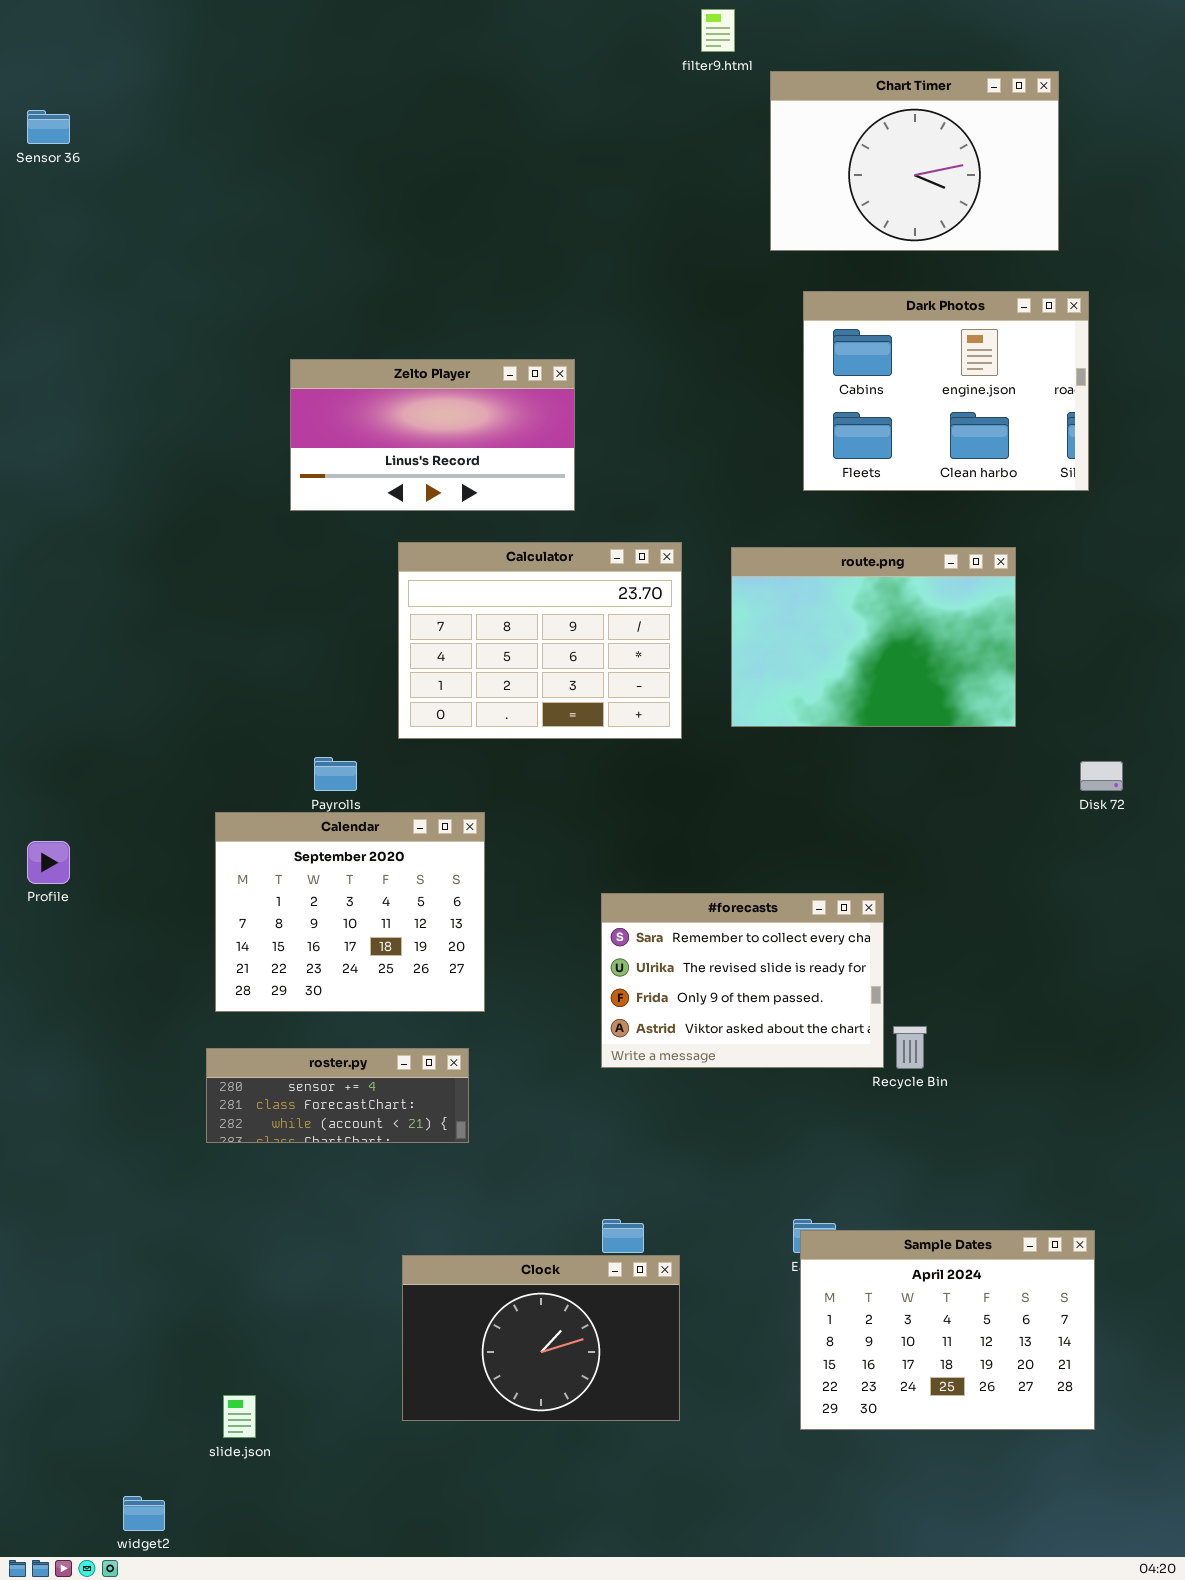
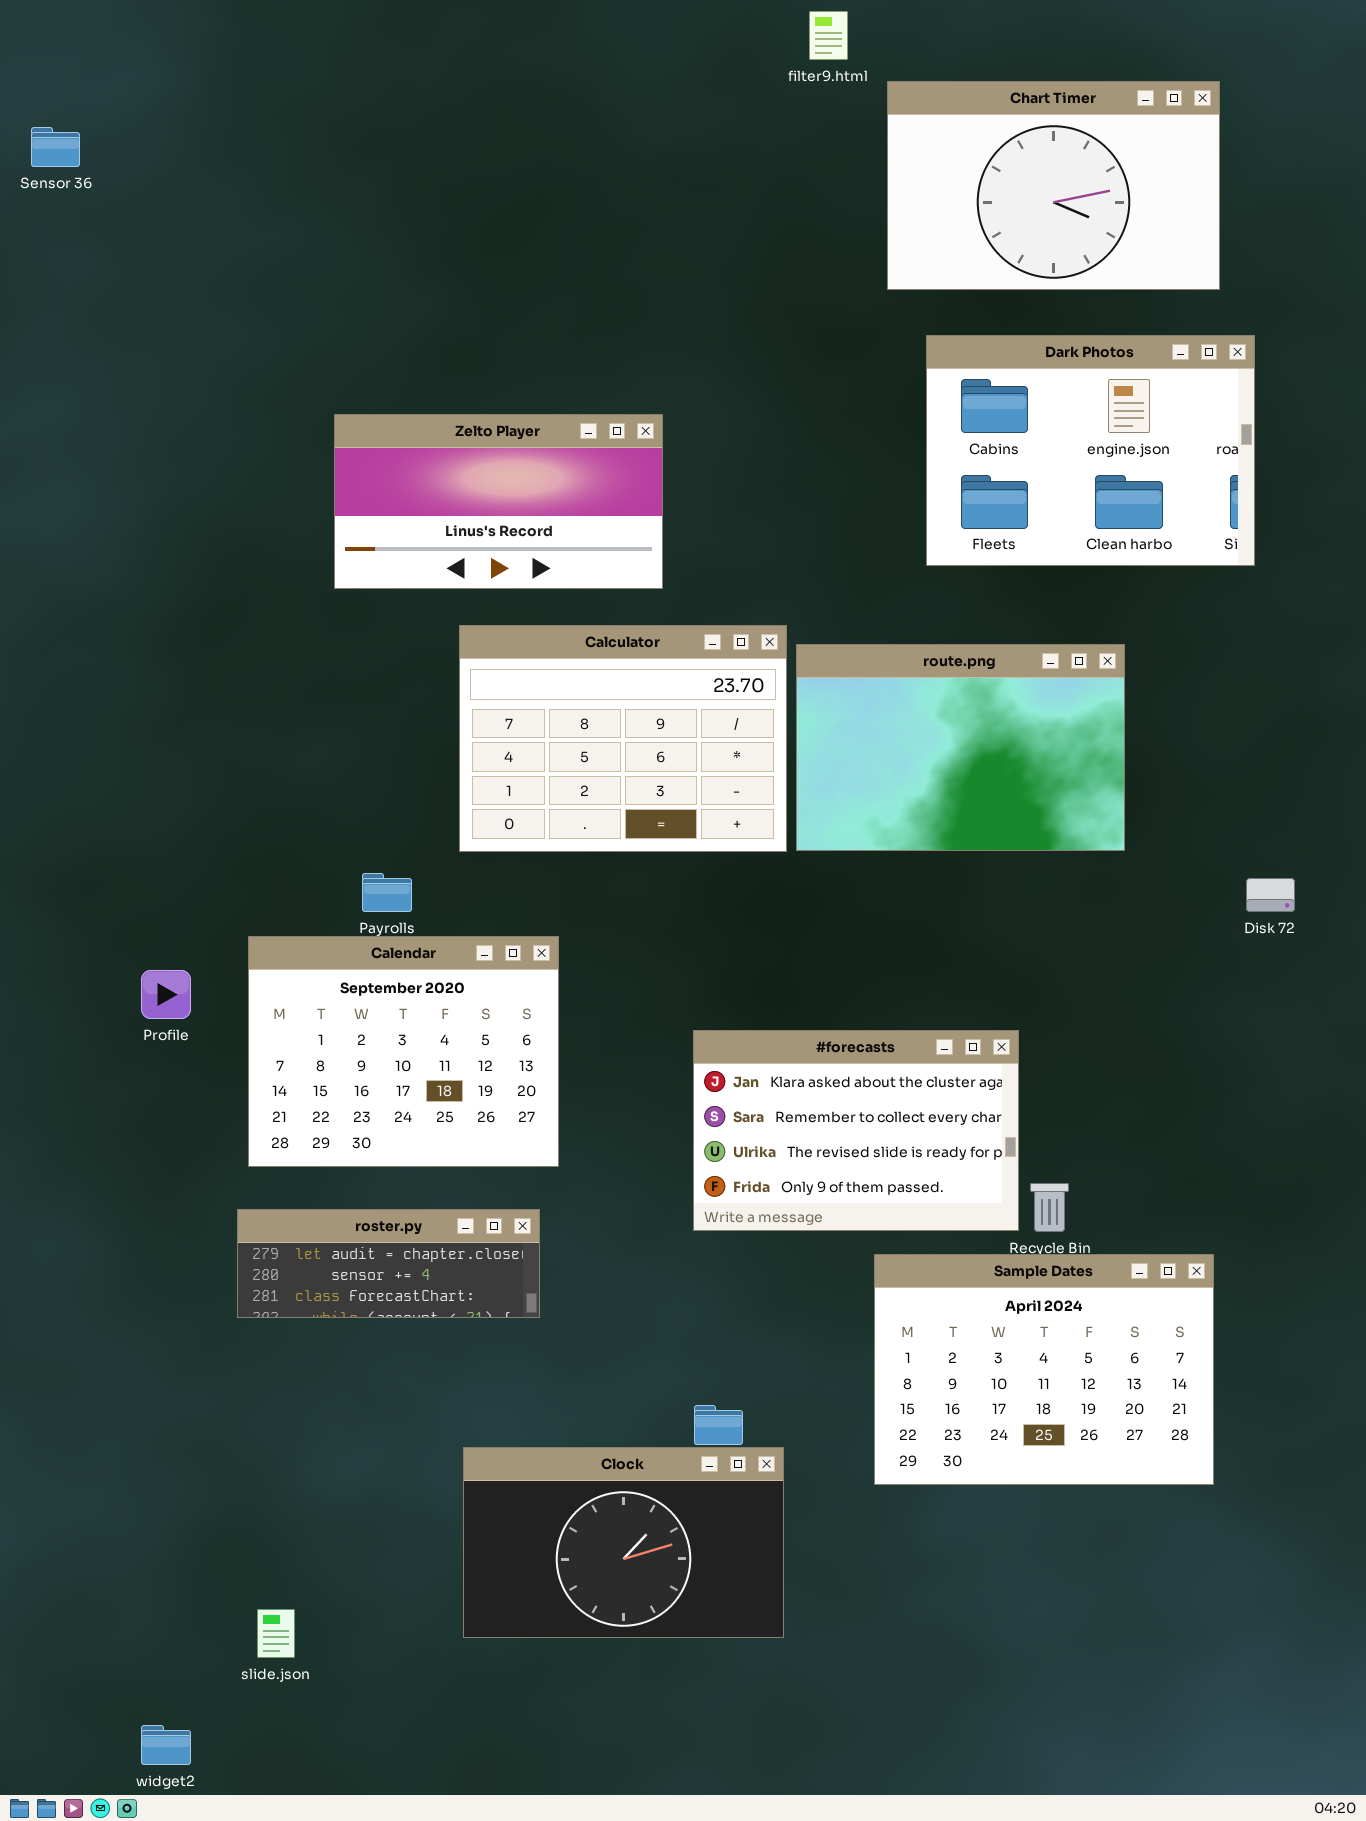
route.png: [731,547,1016,727] -> [796,644,1125,851], moved
Profile: [27,841,70,884] -> [141,970,191,1019], moved
#forecasts: [601,893,884,1068] -> [693,1030,1019,1231], scrolled up 1 row
roster.py: [206,1048,469,1143] -> [237,1209,540,1318], scrolled up 1 row
Sample Dates: [800,1230,1095,1430] -> [874,1254,1214,1485], moved

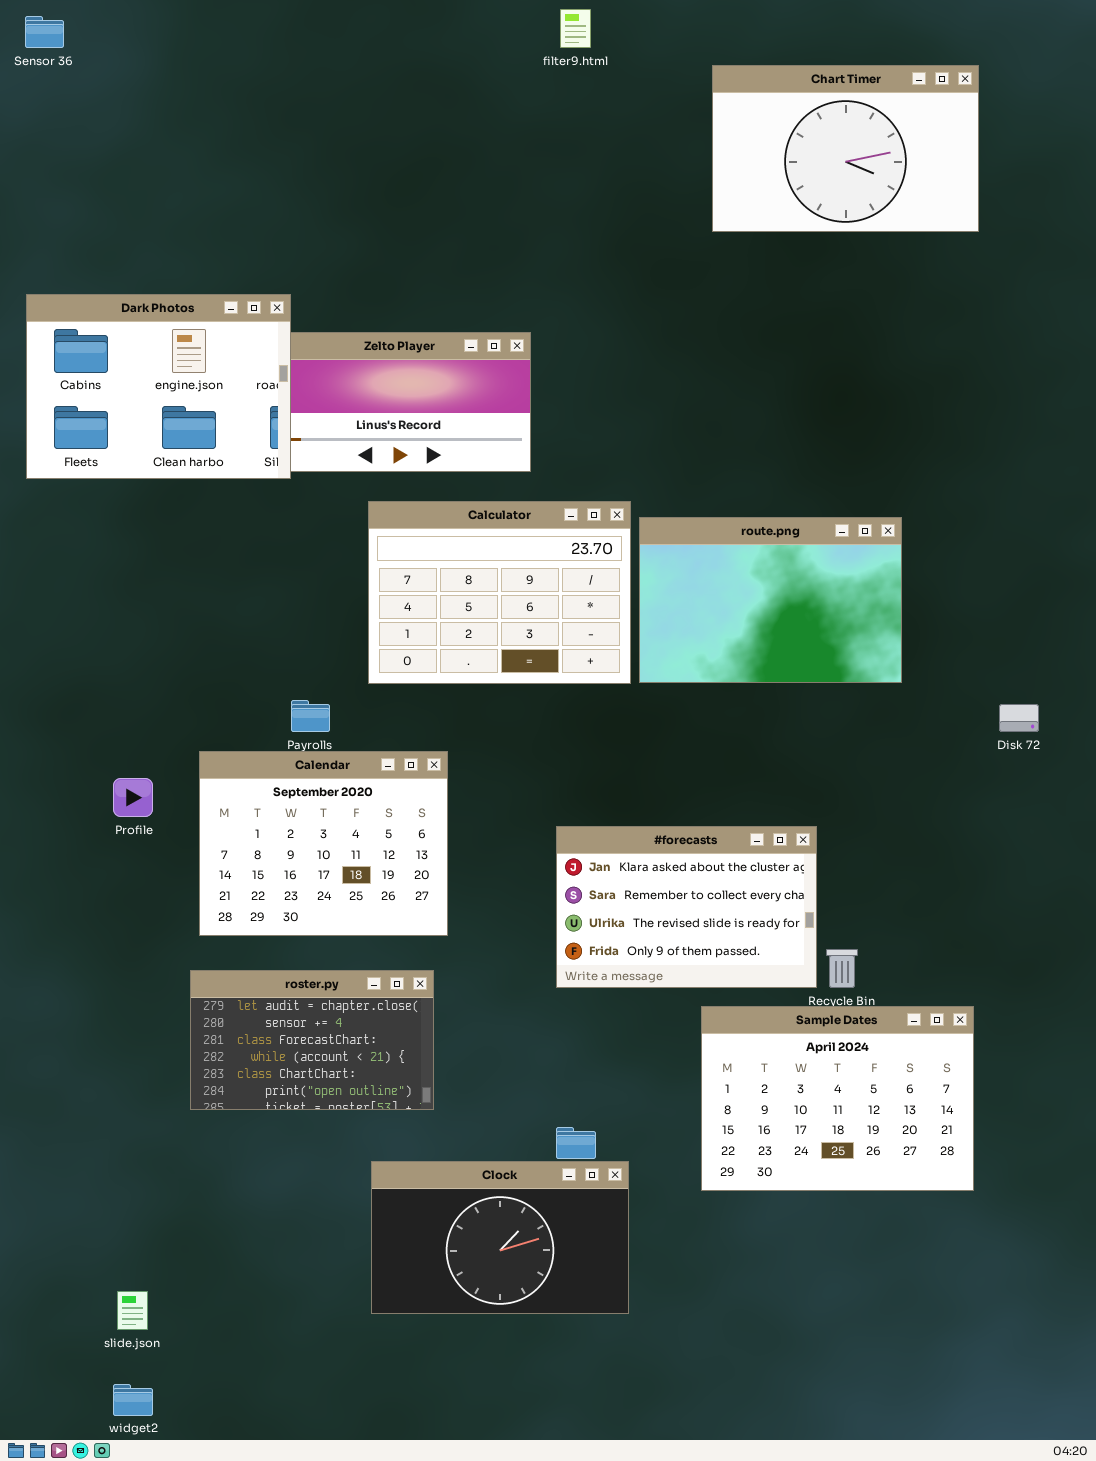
filter9.html: [809,11,848,60] -> [560,9,591,48], moved
Sensor 36: [31,127,80,167] -> [25,16,64,48], moved
Dark Photos: [926,335,1255,566] -> [26,294,291,479], moved
roster.py: [237,1209,540,1318] -> [190,970,434,1110], resized
slide.json: [257,1609,295,1658] -> [117,1291,148,1330], moved

